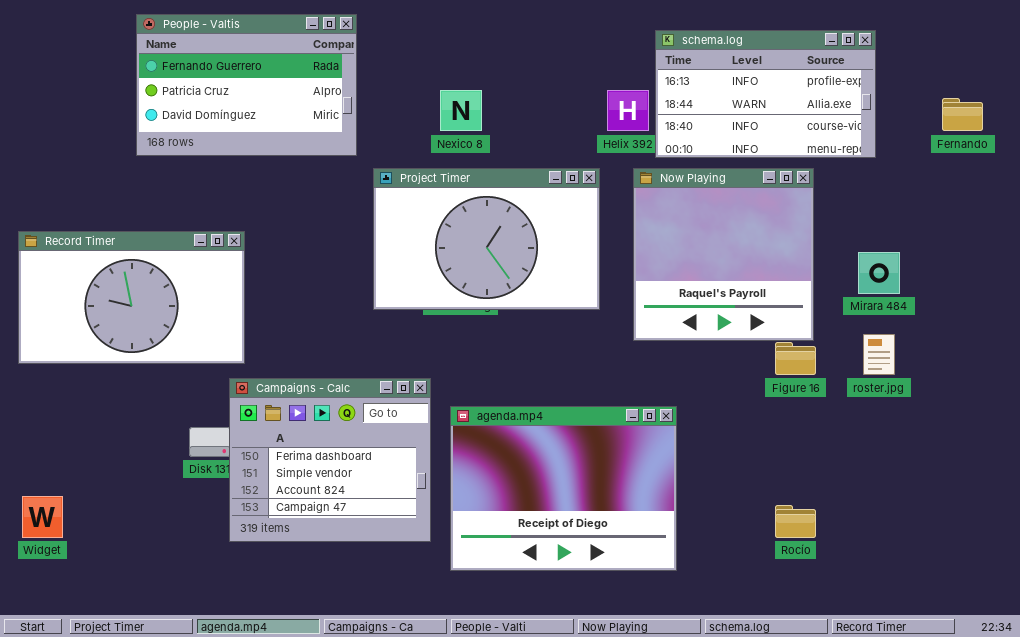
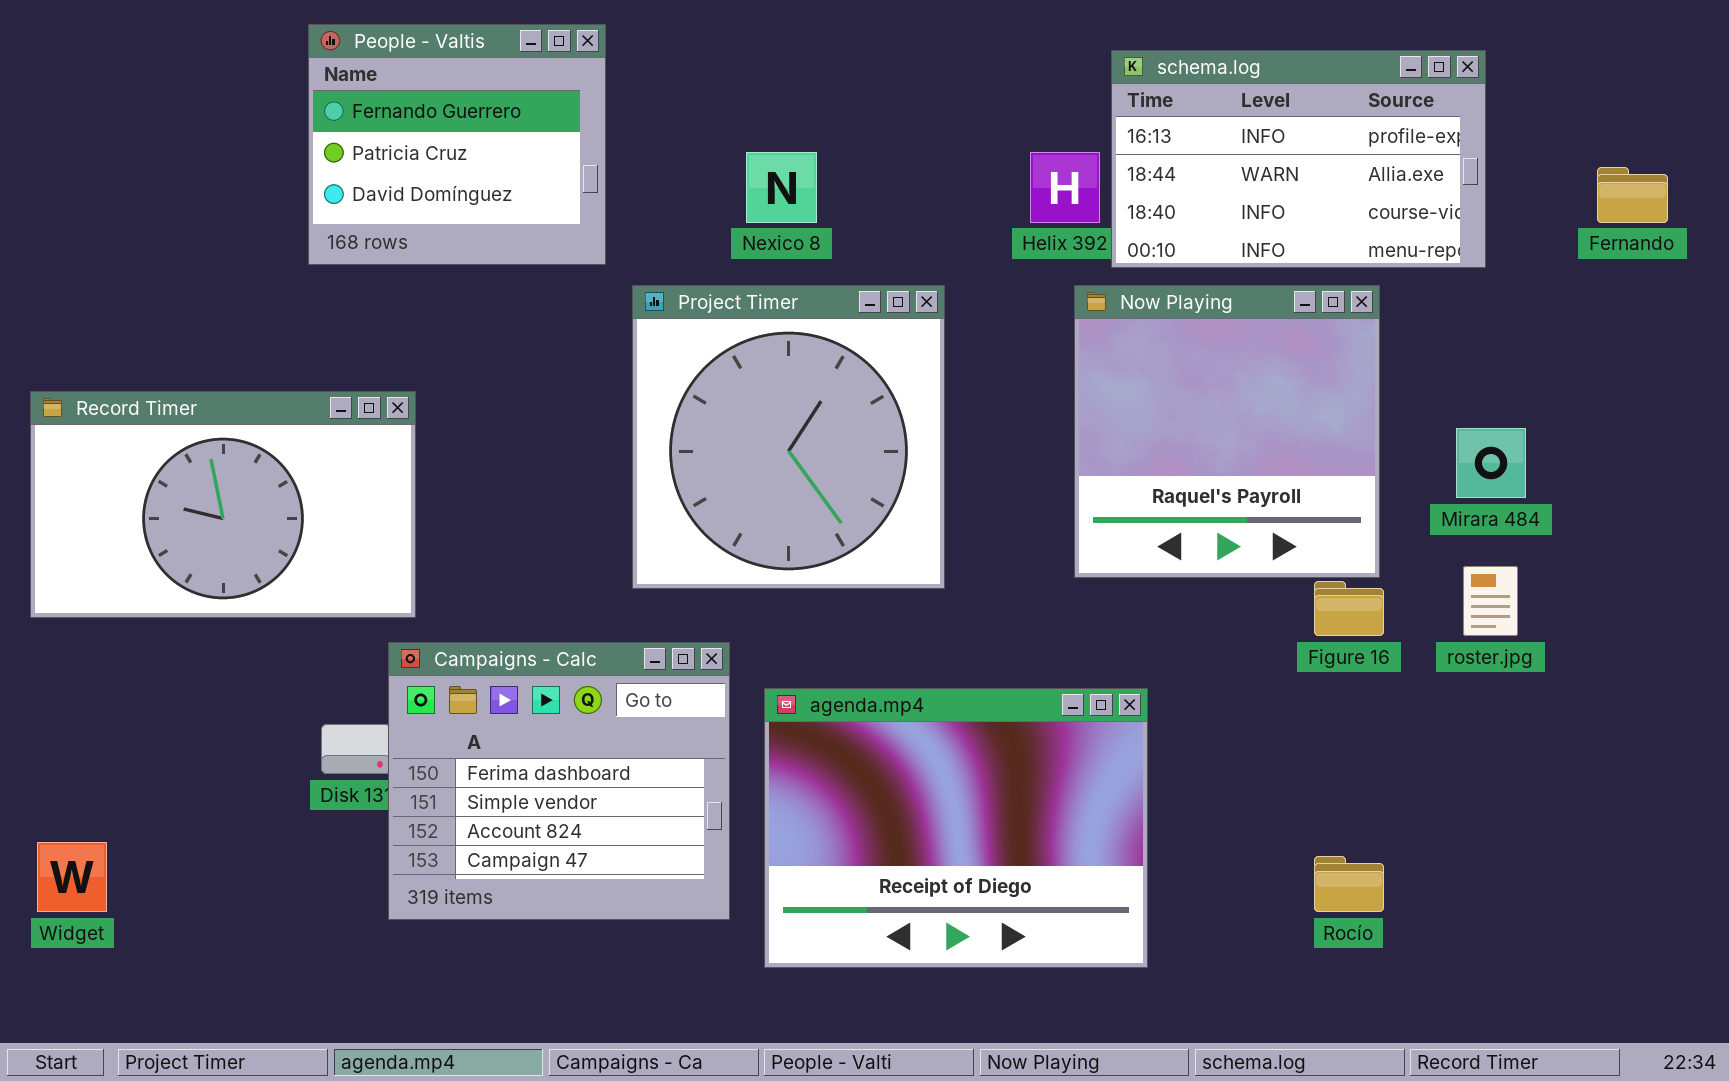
People - Valtis: [136,14,357,156] -> [308,24,606,265], resized
Project Timer: [373,168,600,310] -> [632,285,945,589], resized

